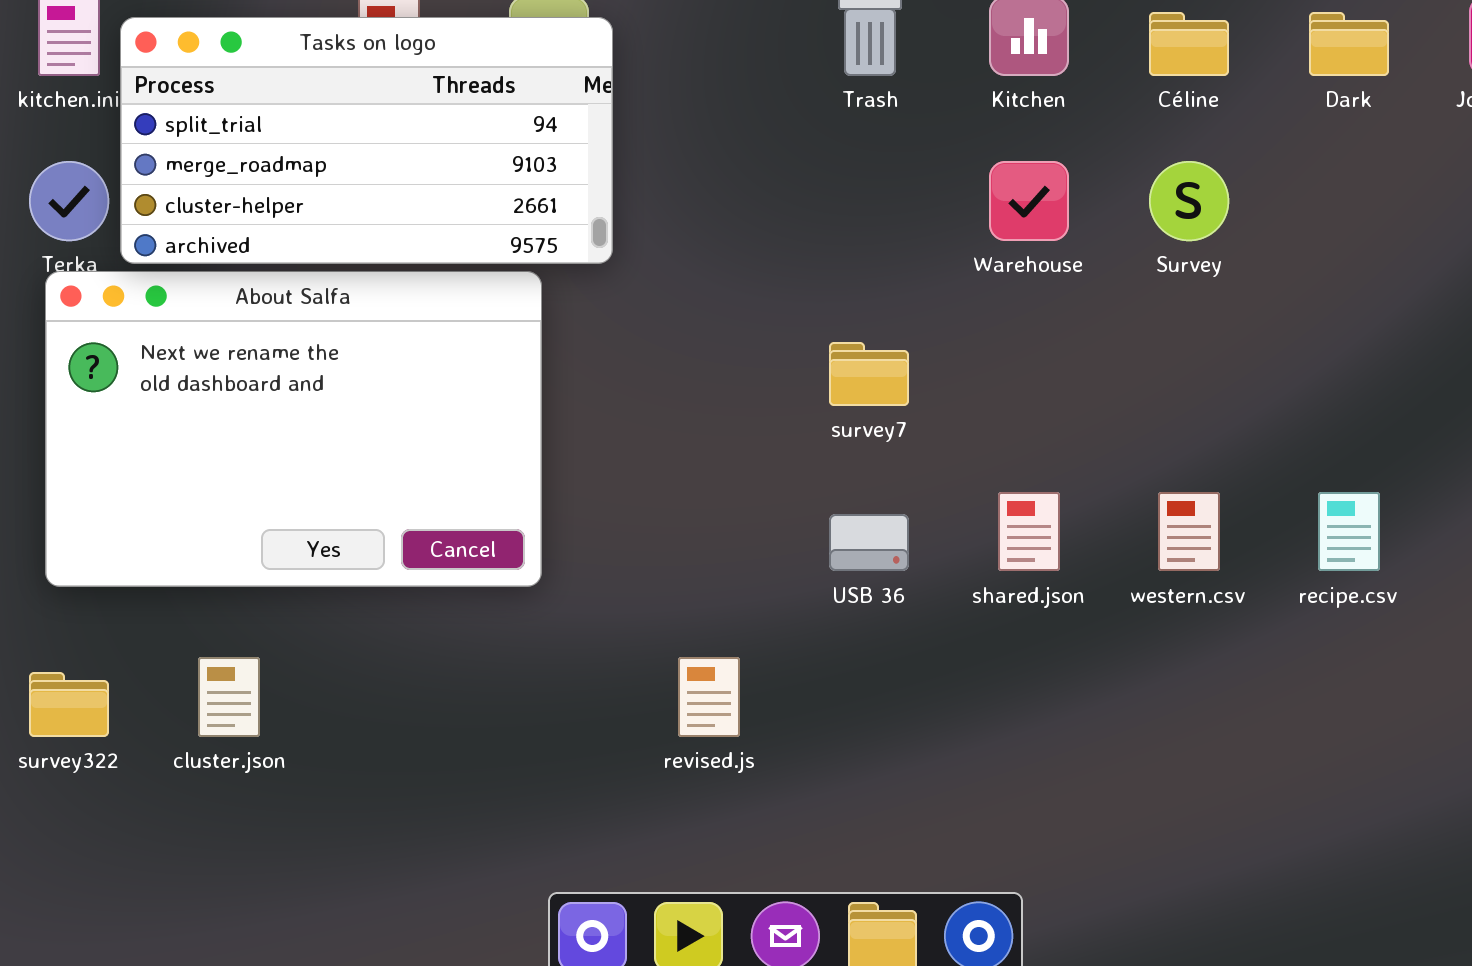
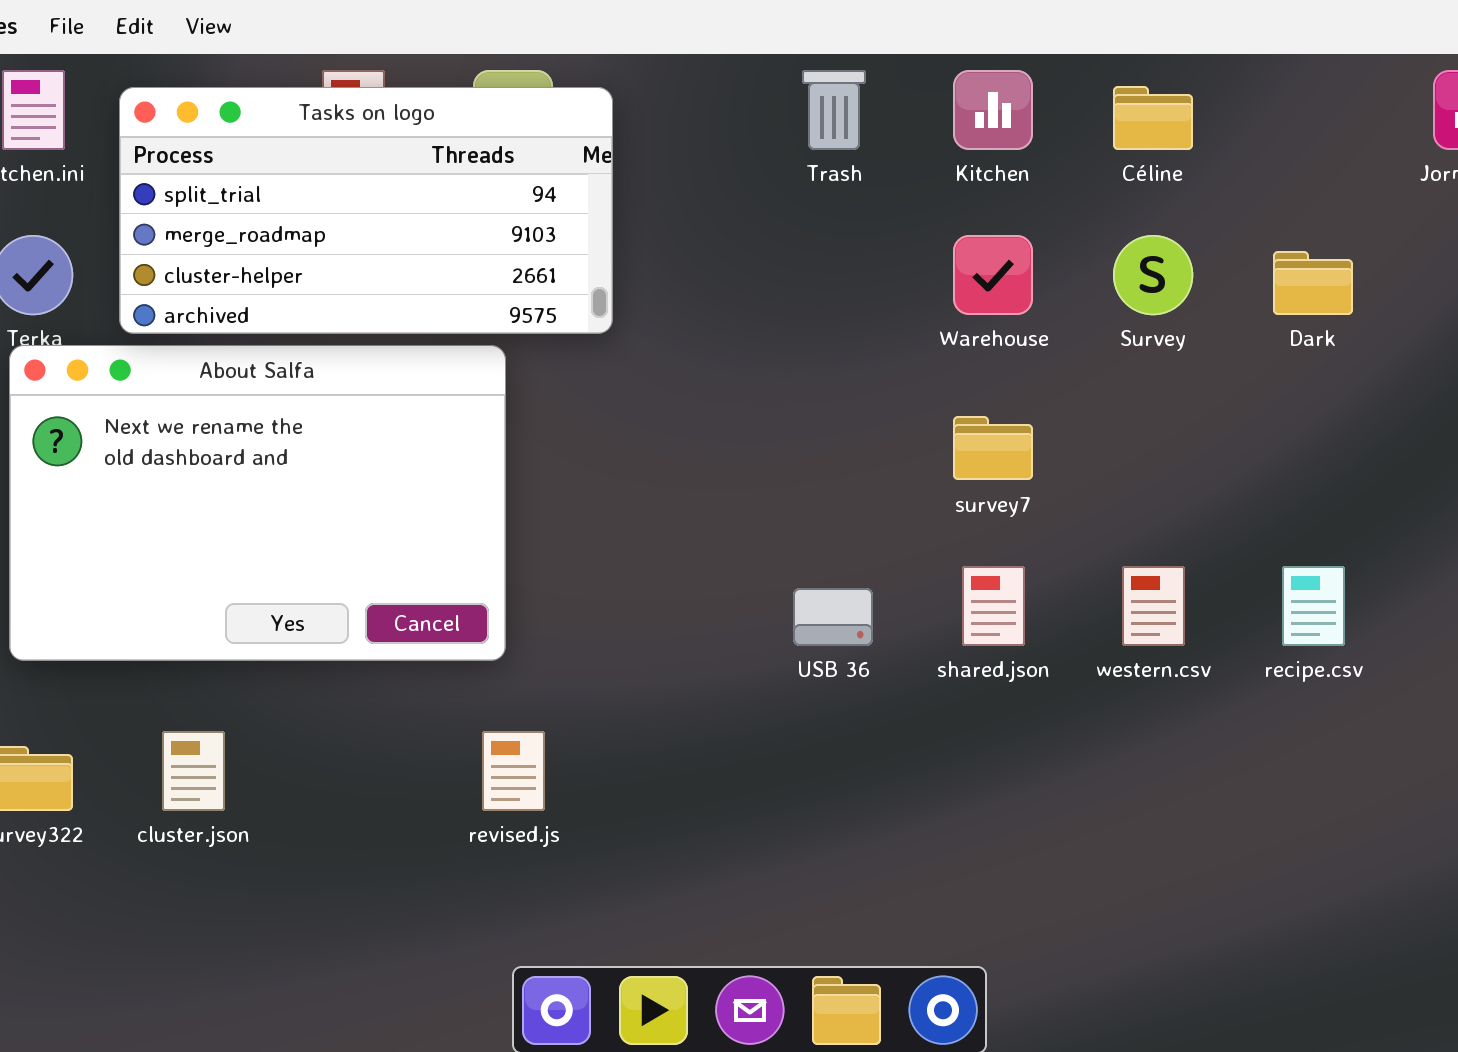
Dark: [1309,12,1389,76] -> [1273,251,1353,315], moved
Tasks on logo: [120,17,613,264] -> [119,87,613,334], moved
survey7: [829,342,909,406] -> [953,416,1033,480], moved
revised.js: [678,657,740,737] -> [482,731,545,811], moved

